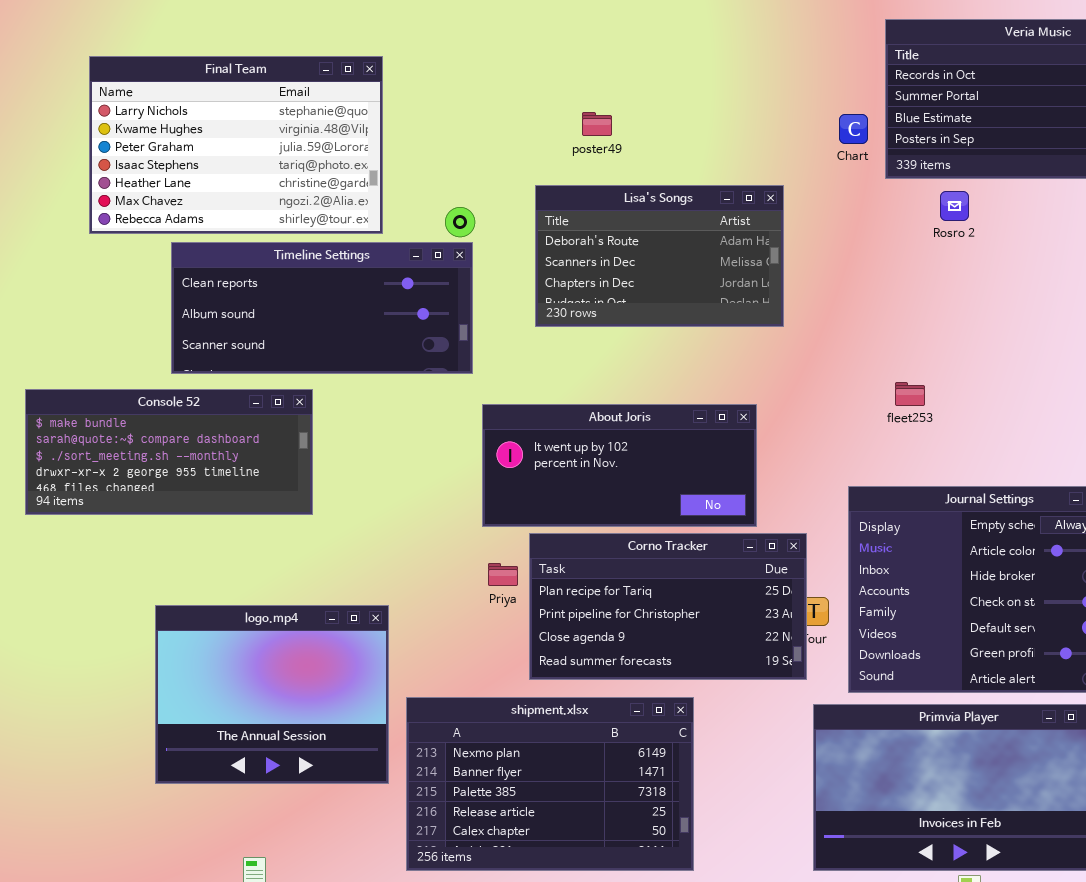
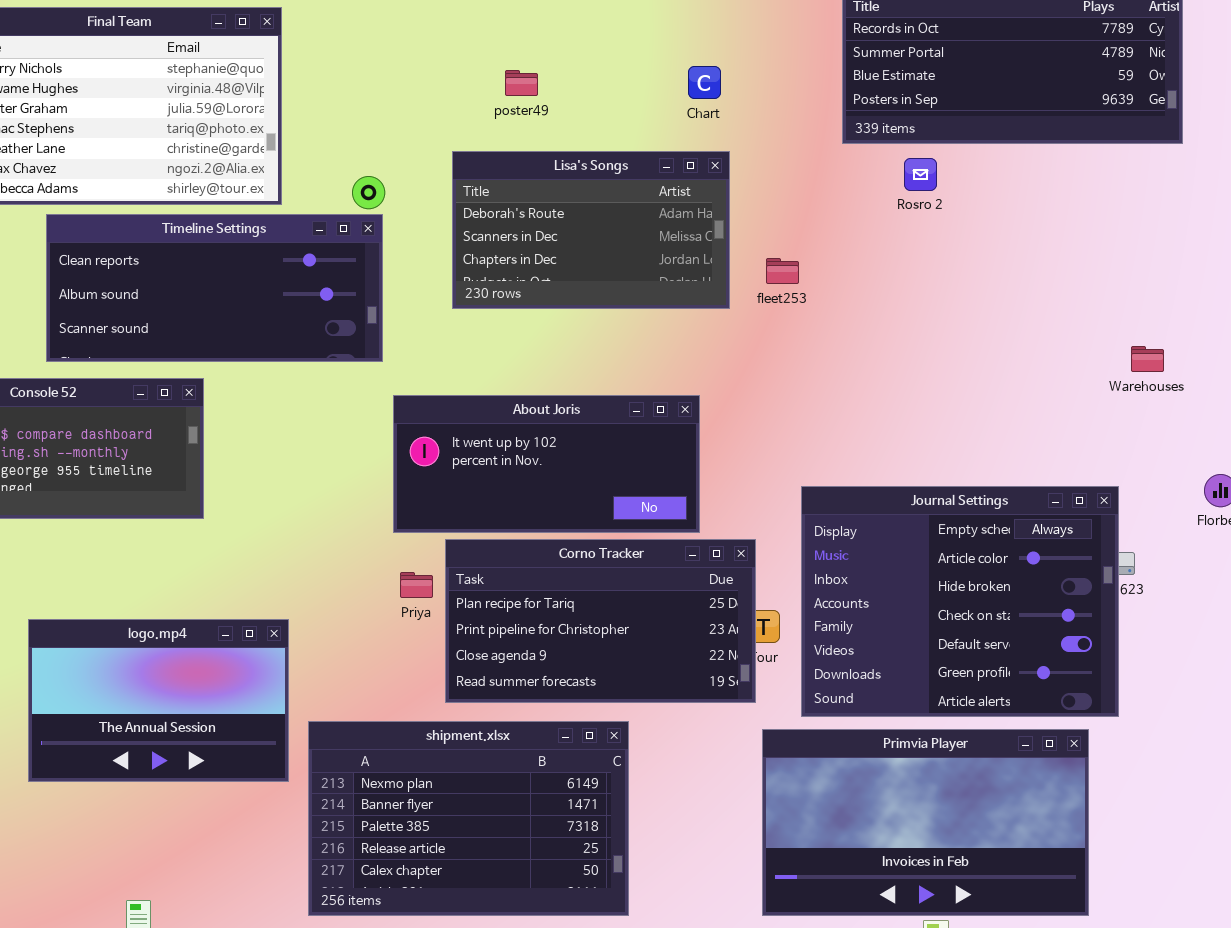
Chart: [839,114,868,144] -> [688,66,721,99], moved
fleet253: [895,382,925,406] -> [766,258,799,284], moved
logo.mp4: [155,605,389,784] -> [28,619,289,782], resized

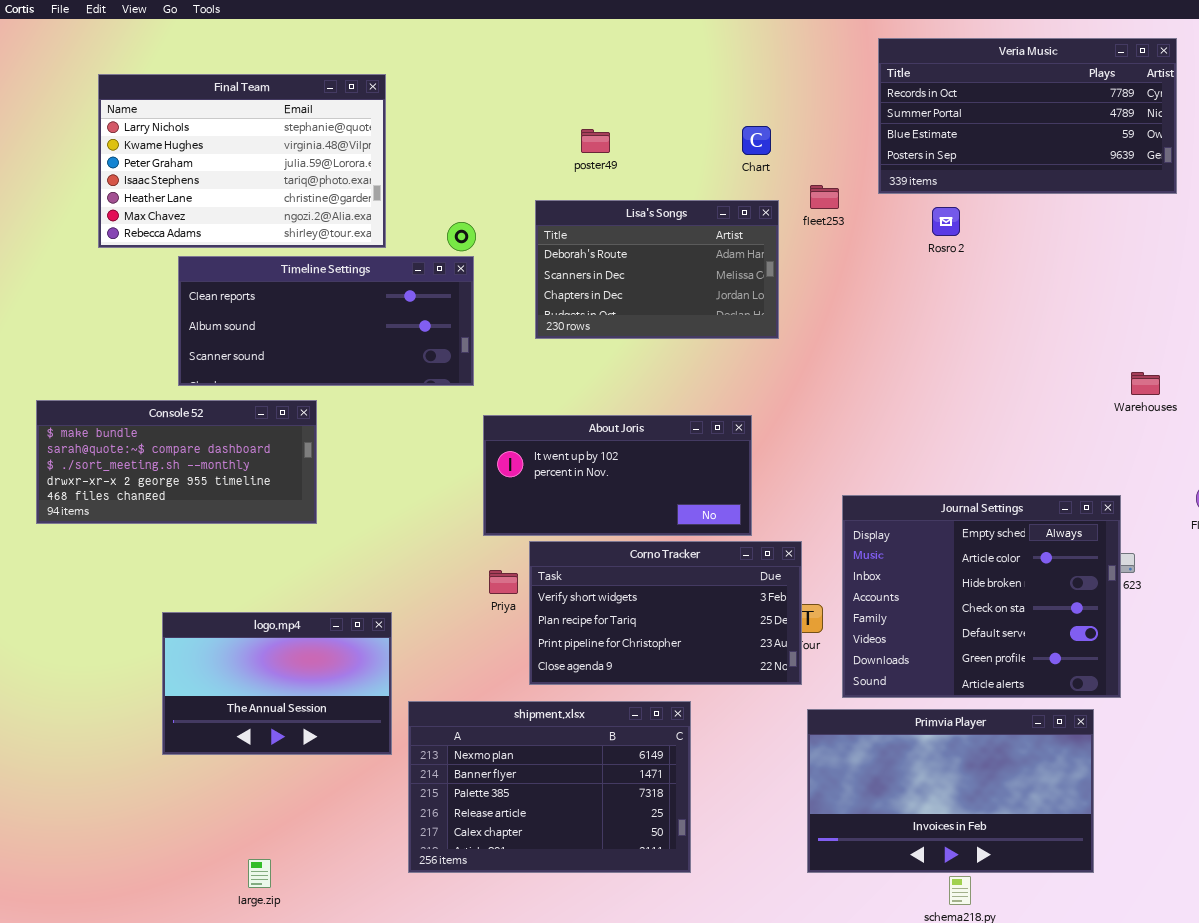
fleet253: [766,258,799,284] -> [810,185,839,209], moved
Corno Tracker: [445,539,756,703] -> [529,541,802,685], scrolled up 1 row

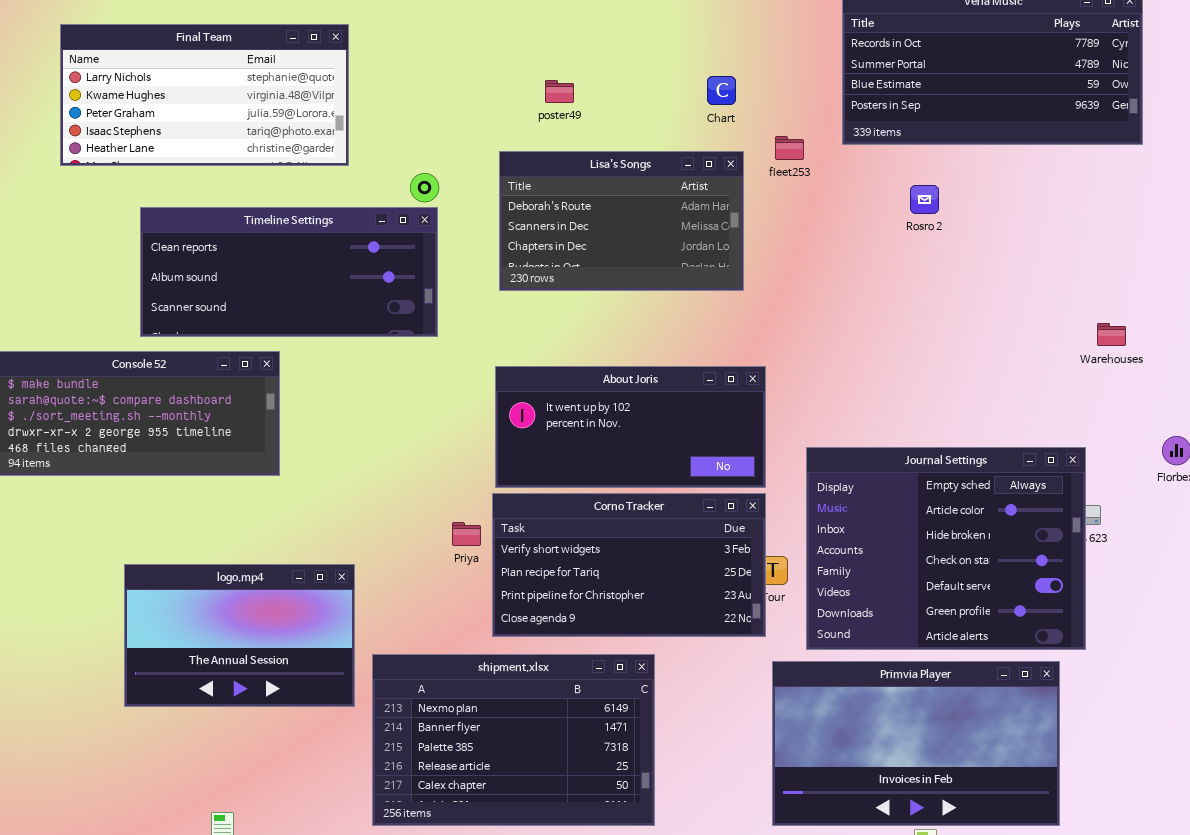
Final Team: [98,74,386,248] -> [60,24,349,166], resized
Rosro 2: [932,207,960,236] -> [910,185,939,214], moved
About Joris: [483,415,752,536] -> [495,366,766,488], moved

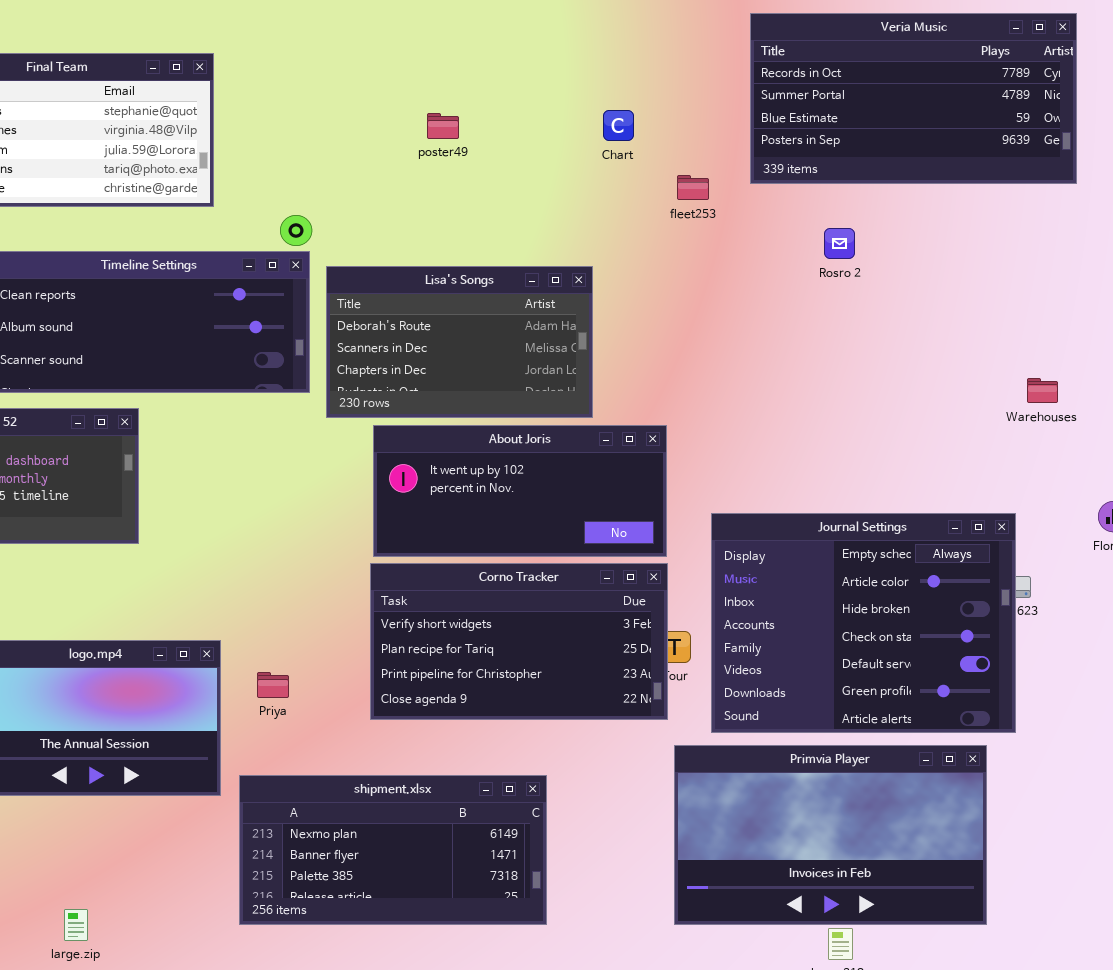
Lisa's Songs: [499,151,744,291] -> [326,266,593,418], moved
Priya: [452,522,481,546] -> [257,672,289,698], moved
shipment.xlsx: [372,654,655,826] -> [239,775,547,925], resized

